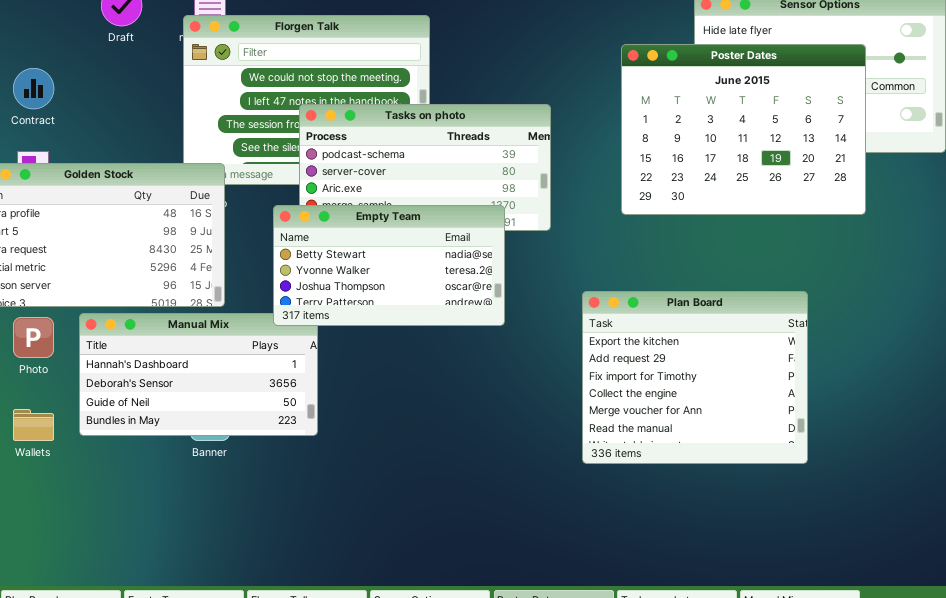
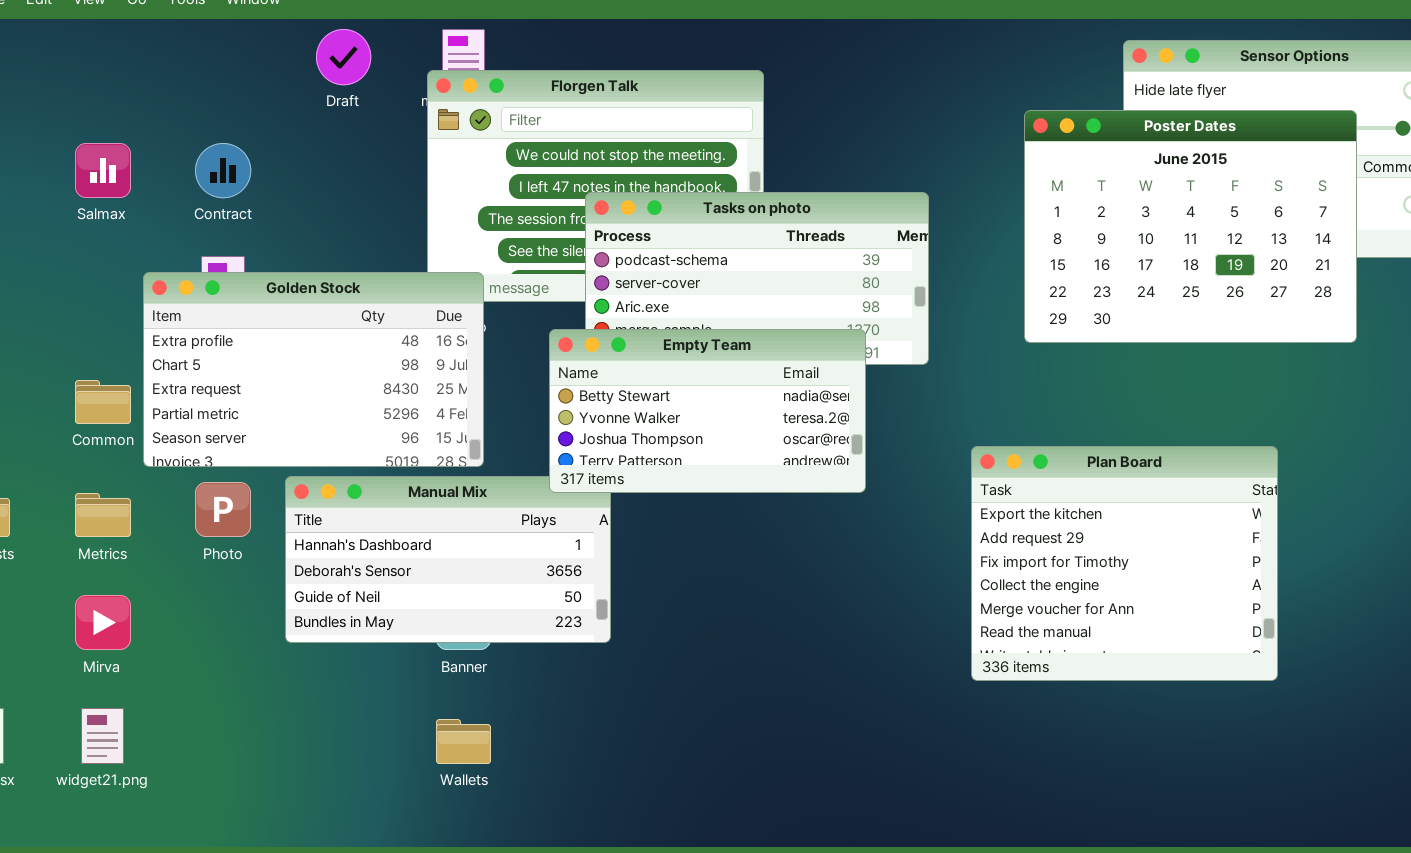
Wallets: [13,409,54,441] -> [436,719,491,764], moved

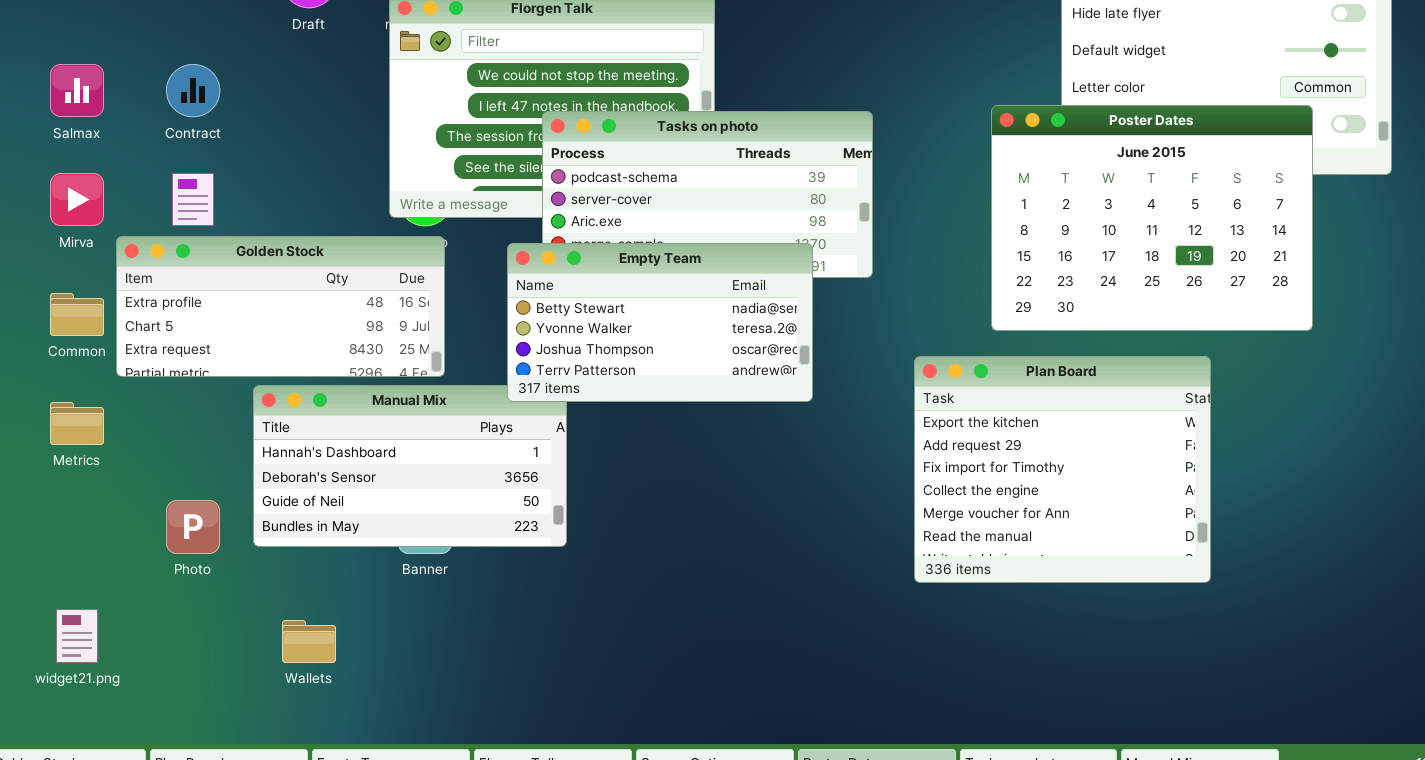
Poster Dates: [1024,110,1357,343] -> [991,105,1313,331], moved
Golden Stock: [143,272,484,467] -> [116,236,445,377], resized
Photo: [195,482,251,537] -> [166,500,220,554], moved
Mirva: [75,595,131,650] -> [50,173,104,226], moved
Wallets: [436,719,491,764] -> [282,620,336,663], moved

